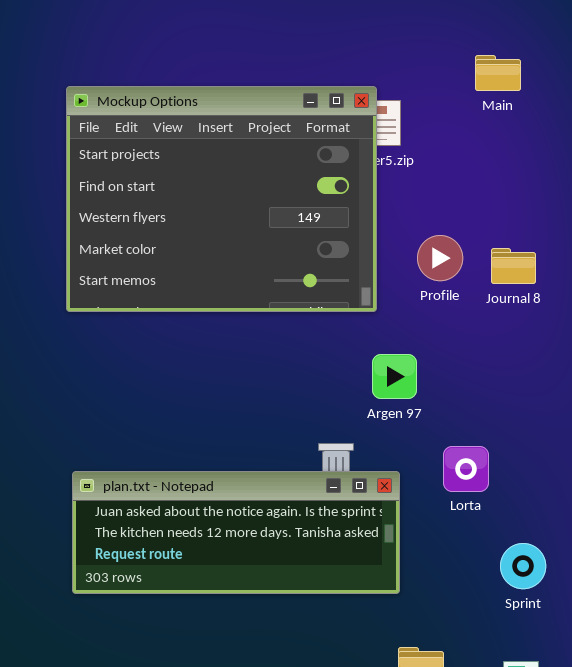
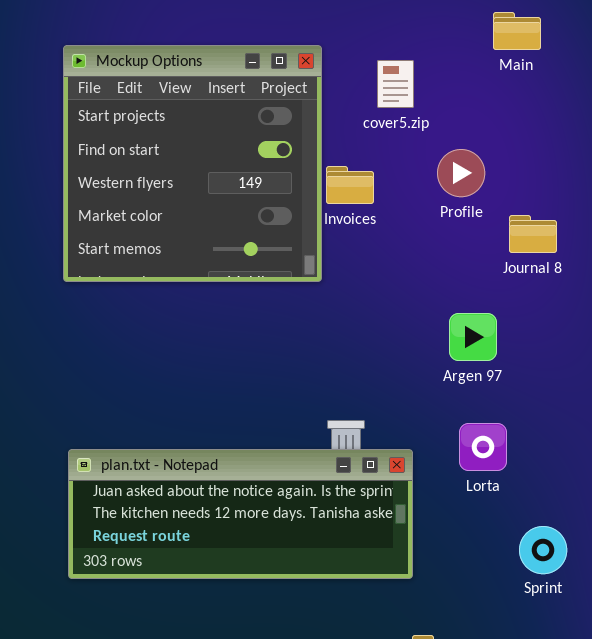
Mockup Options: [66,86,377,312] -> [63,45,322,282], resized
Profile: [417,235,463,281] -> [437,149,485,197], moved
Argen 97: [372,354,417,399] -> [449,313,497,361], moved

